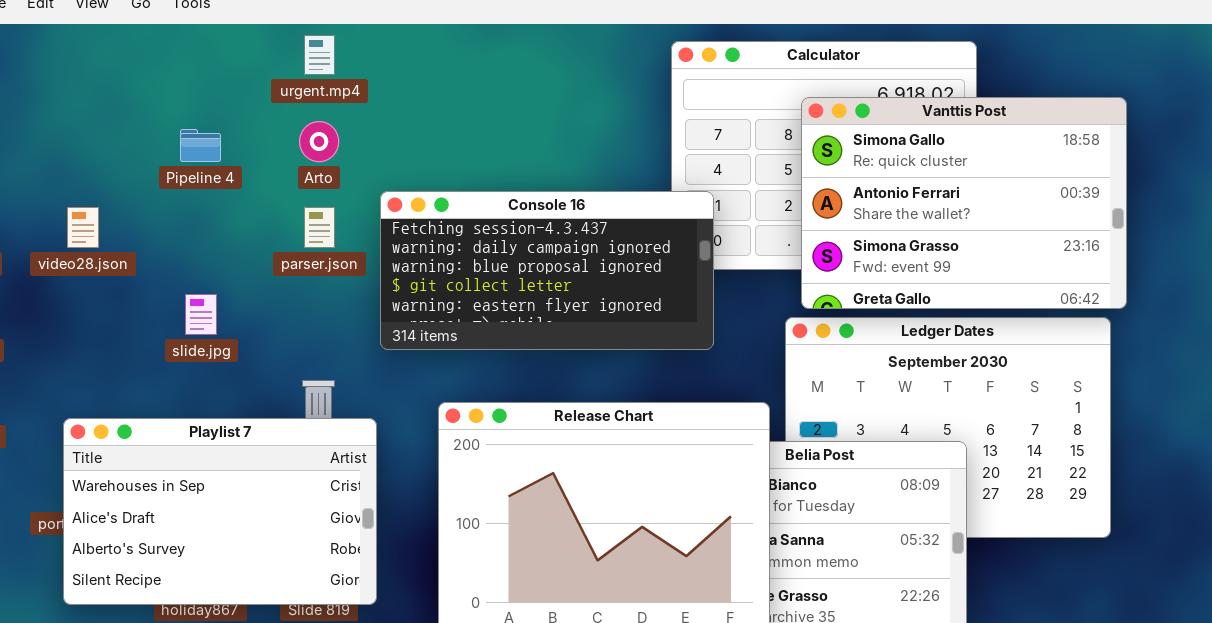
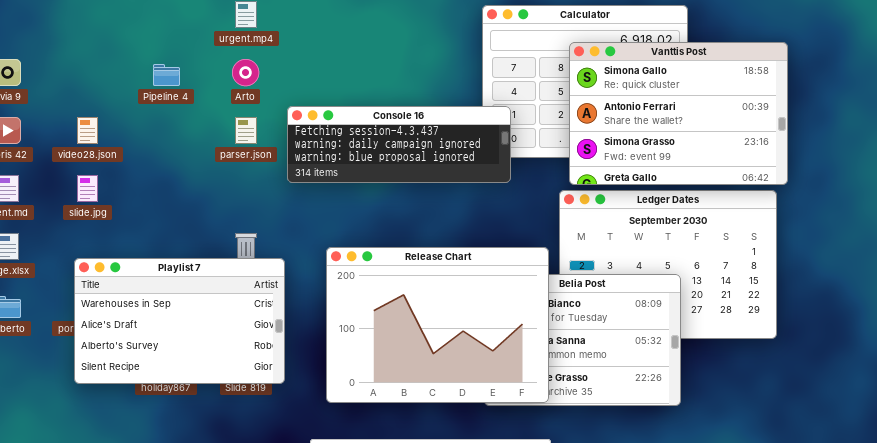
Console 16: [380,191,714,350] -> [287,106,511,183], resized
slide.jpg: [185,294,217,335] -> [77,175,98,202], moved

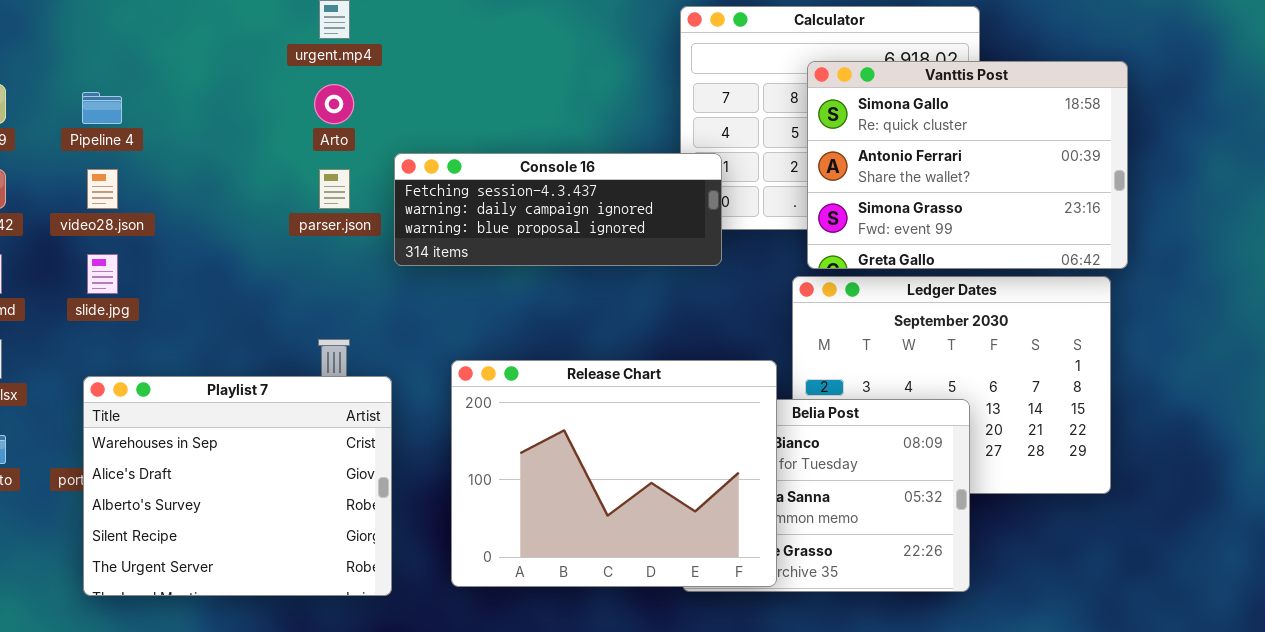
Pipeline 4: [153,64,180,86] -> [82,92,122,124], moved
Playlist 7: [74,258,285,384] -> [83,376,392,596], resized

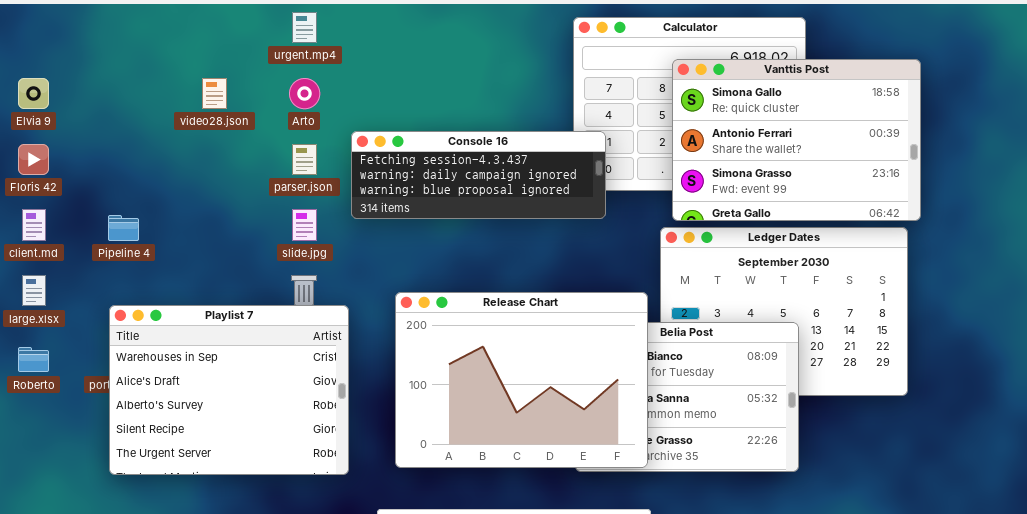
Pipeline 4: [82,92,122,124] -> [108,215,139,241], moved
video28.json: [87,169,118,209] -> [202,78,227,109], moved
slide.jpg: [87,254,118,294] -> [292,209,317,241], moved

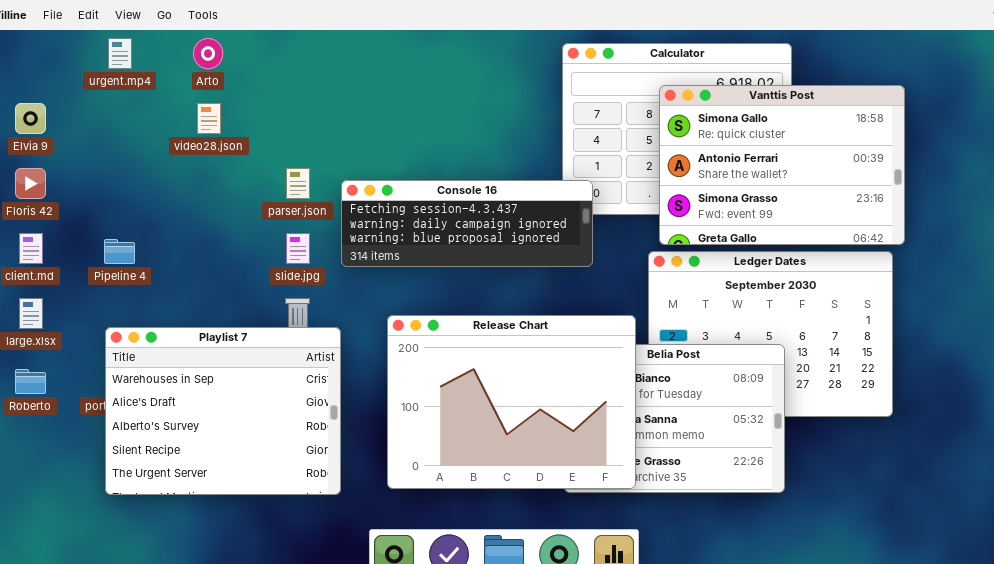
urgent.mp4: [292,12,317,43] -> [108,38,132,69], moved
Arto: [289,78,320,109] -> [193,38,223,69], moved
Console 16: [351,131,606,219] -> [341,180,593,267], moved

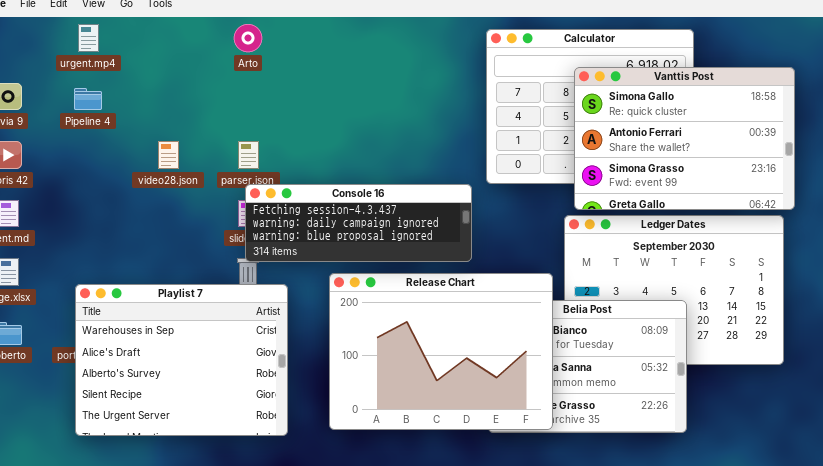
Arto: [193,38,223,69] -> [234,24,262,52], moved
video28.json: [197,103,221,134] -> [158,141,179,169], moved
Console 16: [341,180,593,267] -> [245,184,472,262], moved
Pipeline 4: [104,239,135,264] -> [74,88,102,110], moved

